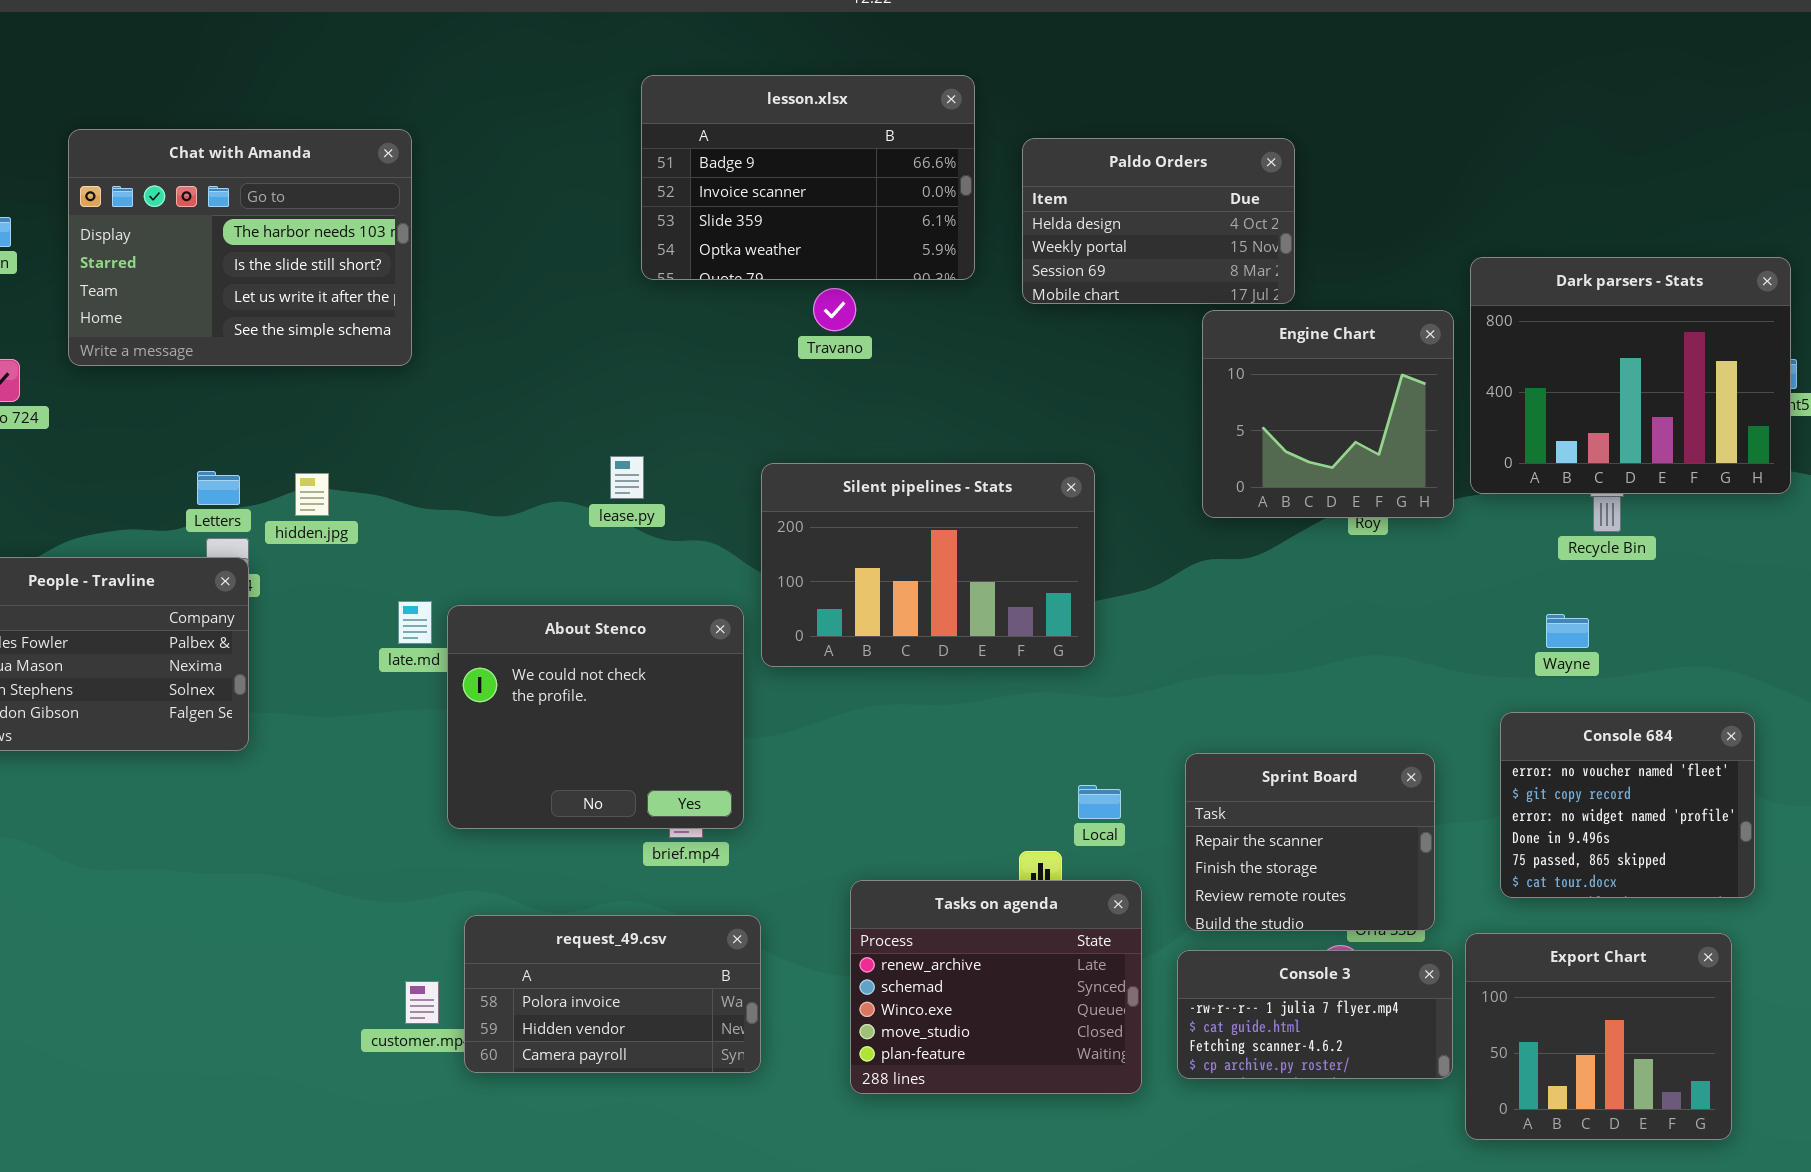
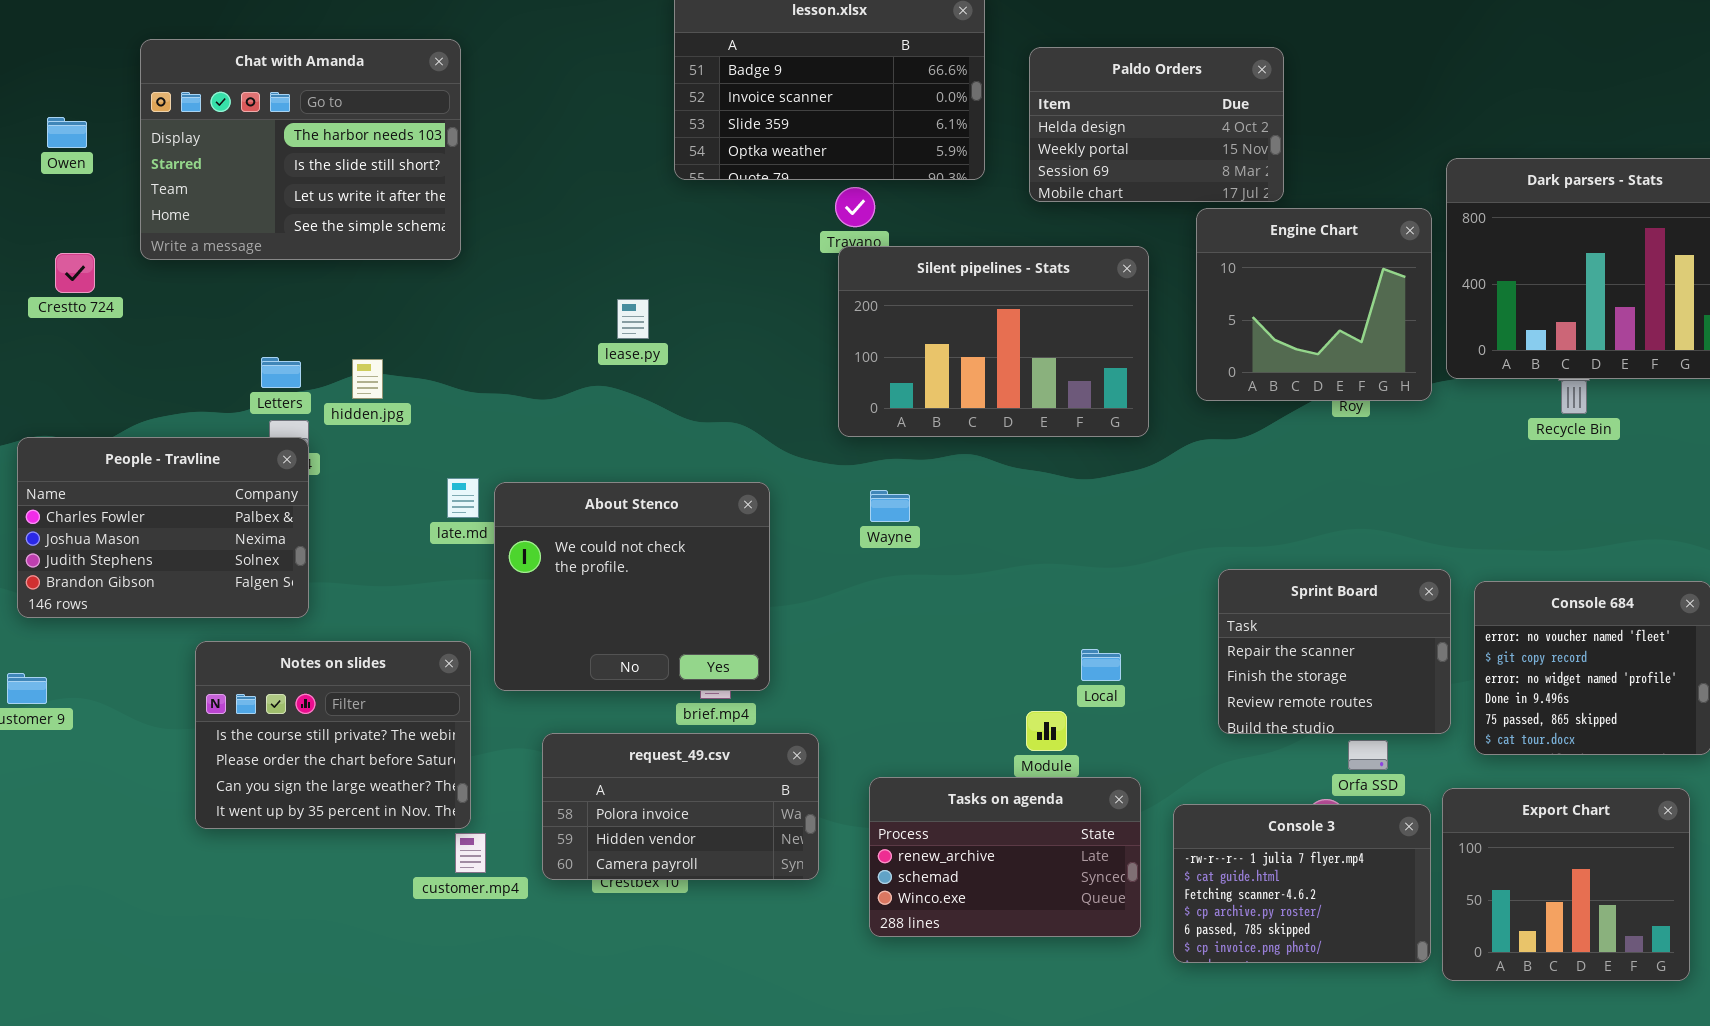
lease.py: [610,456,644,499] -> [617,299,649,339], moved
Silent pipelines - Stats: [761,463,1095,667] -> [838,246,1149,437], moved
Wayne: [1546,614,1589,648] -> [870,490,910,522], moved
Sprint Board: [1185,753,1435,931] -> [1218,569,1451,734], moved
Notes on slides: none -> [195,641,471,829], opened
Tasks on agenda: [850,880,1142,1094] -> [869,777,1141,937], resized
request_49.csv: [464,915,761,1073] -> [542,733,819,880], moved
Console 3: [1177,950,1453,1079] -> [1173,804,1431,963], resized

